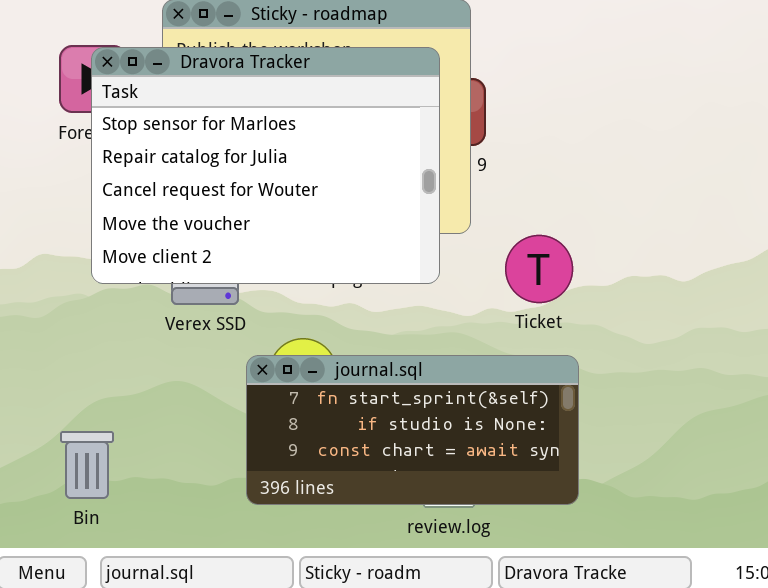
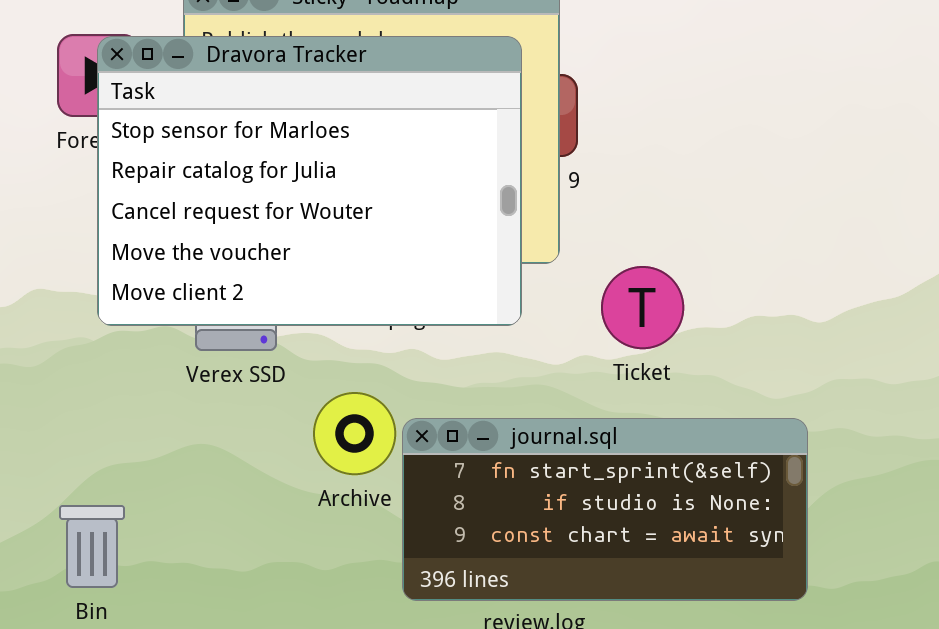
journal.sql: [246,355,579,505] -> [402,418,808,601], moved

